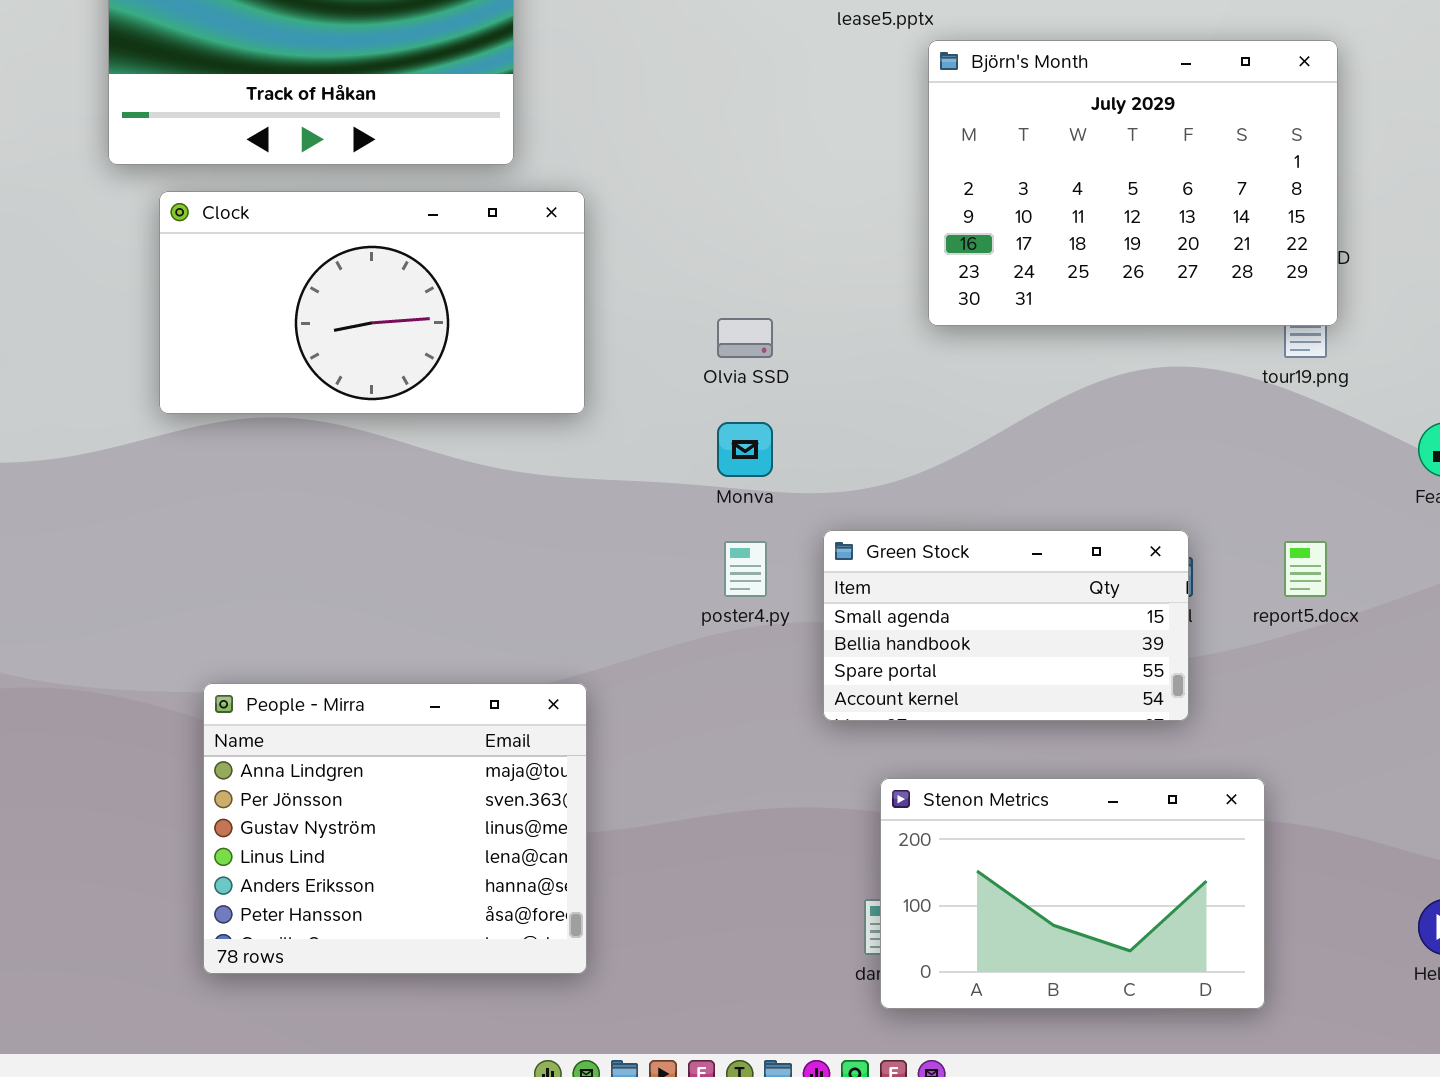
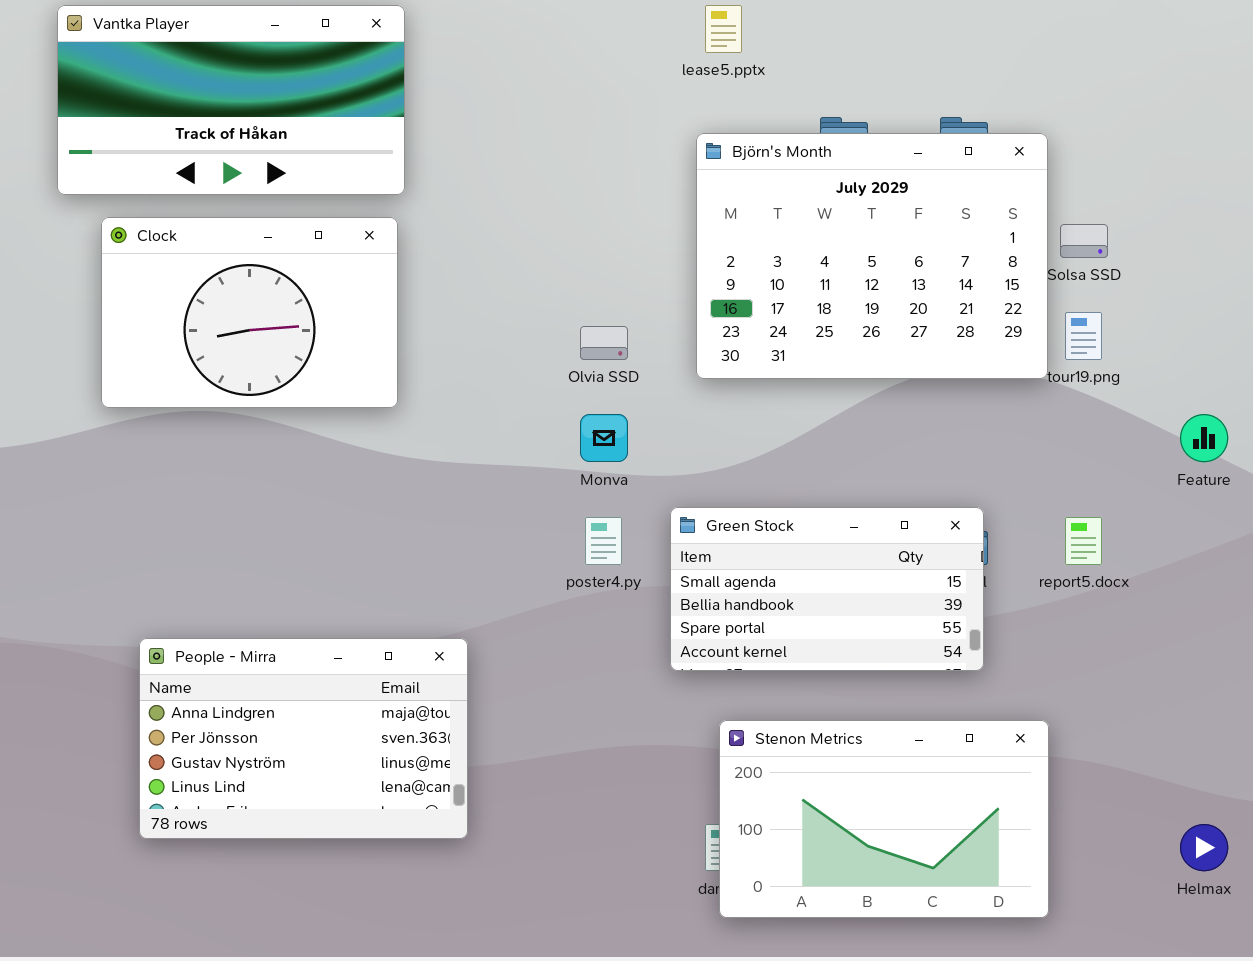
Björn's Month: [928,40,1338,326] -> [696,133,1048,379], moved
Clock: [159,191,585,414] -> [101,217,398,408], resized
People - Mirra: [203,683,587,974] -> [139,638,468,839], resized

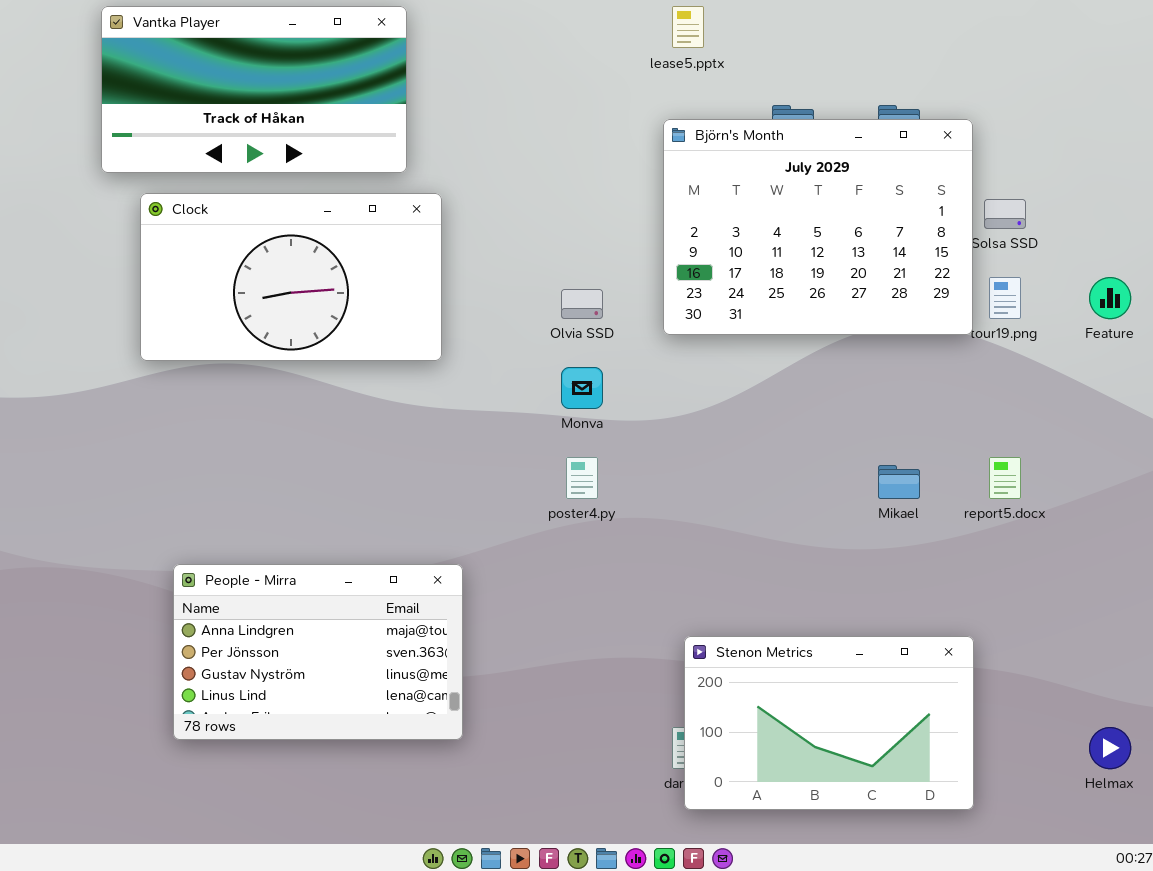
Clock: [101,217,398,408] -> [140,193,442,361], resized
Feature: [1180,414,1228,462] -> [1089,277,1131,319], moved
Green Stock: [670,507,984,671] -> none, closed

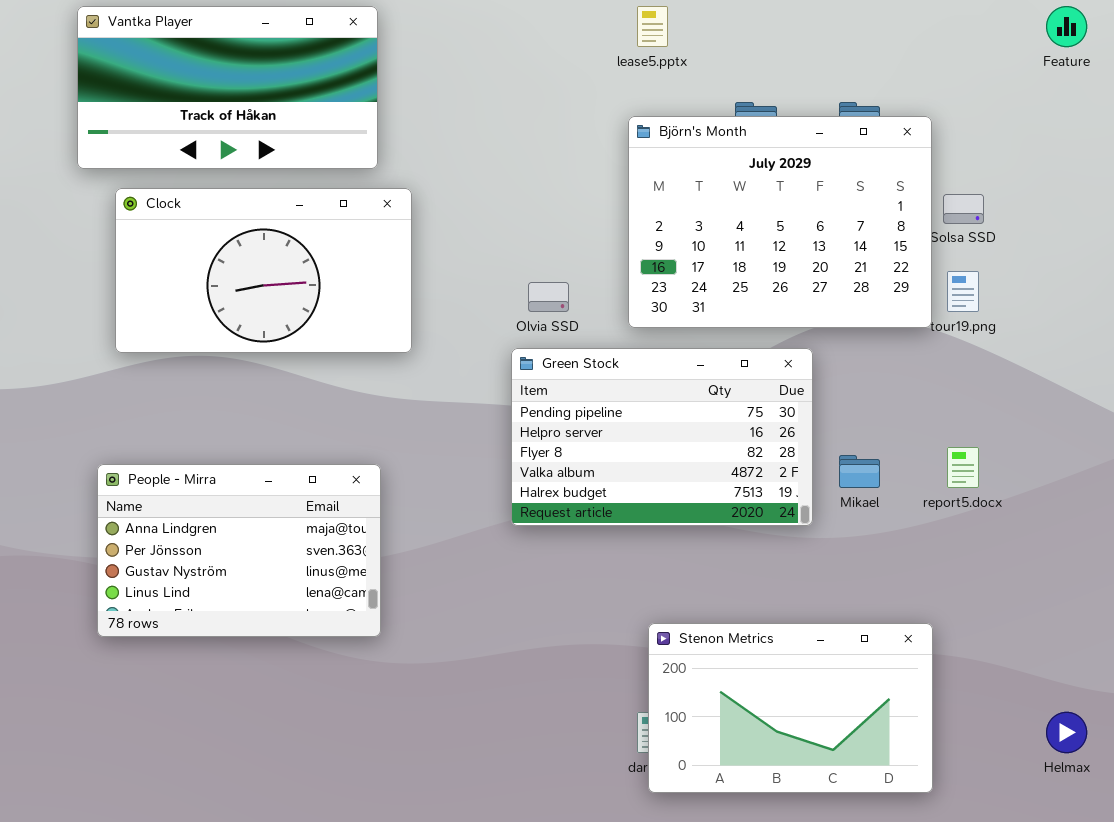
Feature: [1089,277,1131,319] -> [1046,6,1087,47], moved
Green Stock: none -> [511,348,813,526], opened
People - Mirra: [173,564,463,740] -> [97,464,381,637], moved

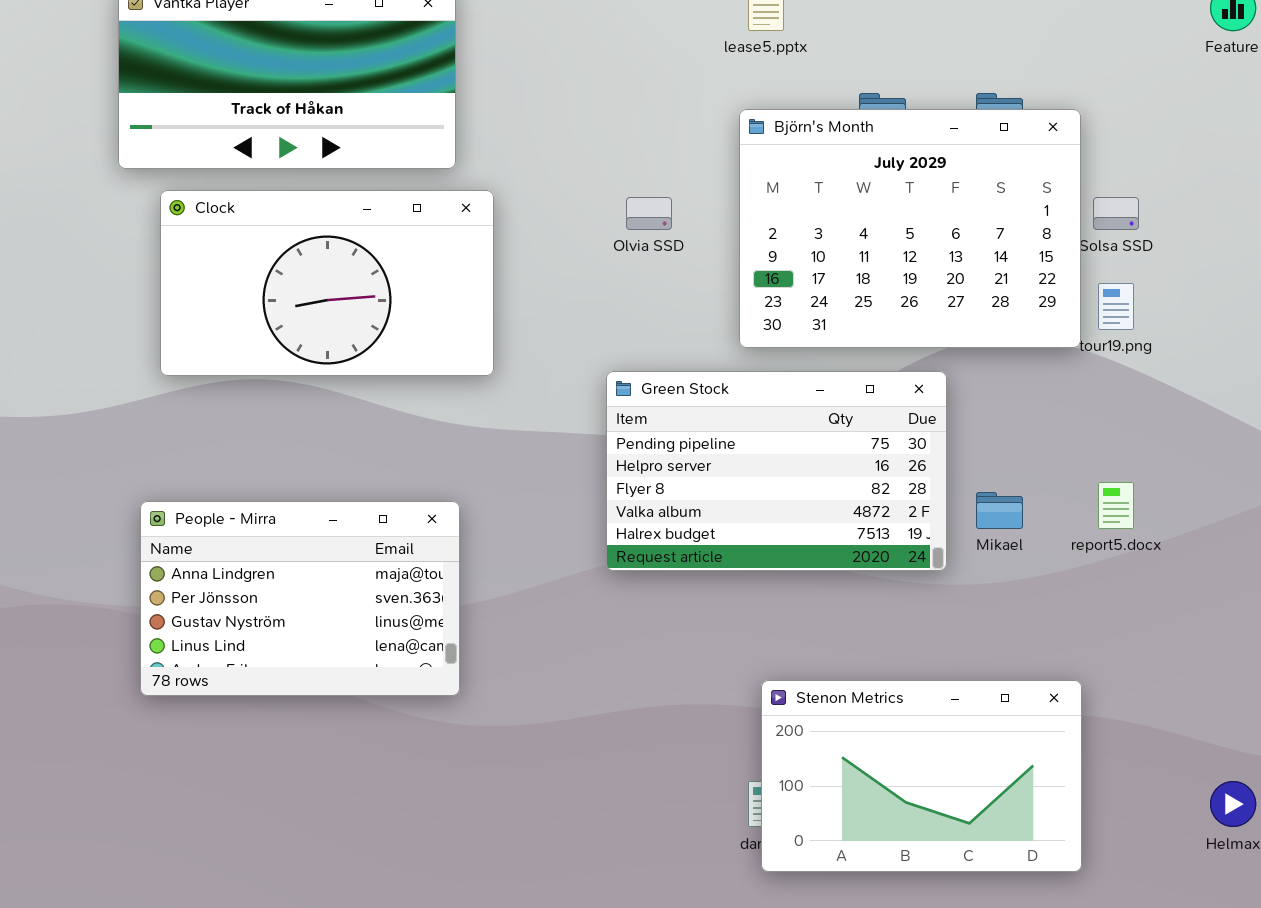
Olvia SSD: [528,282,569,312] -> [626,197,672,230], moved

